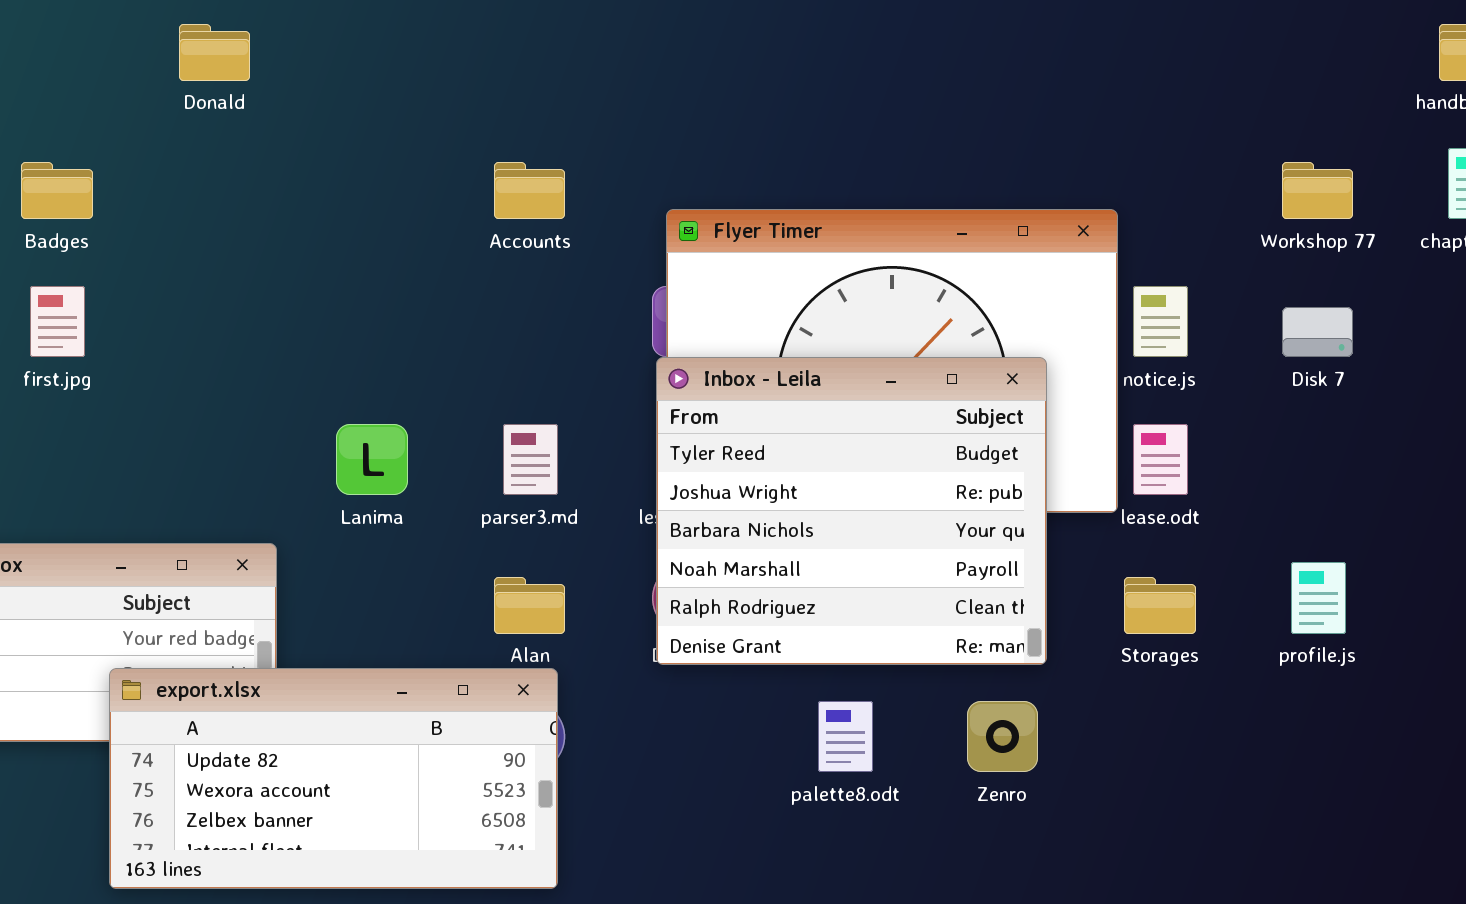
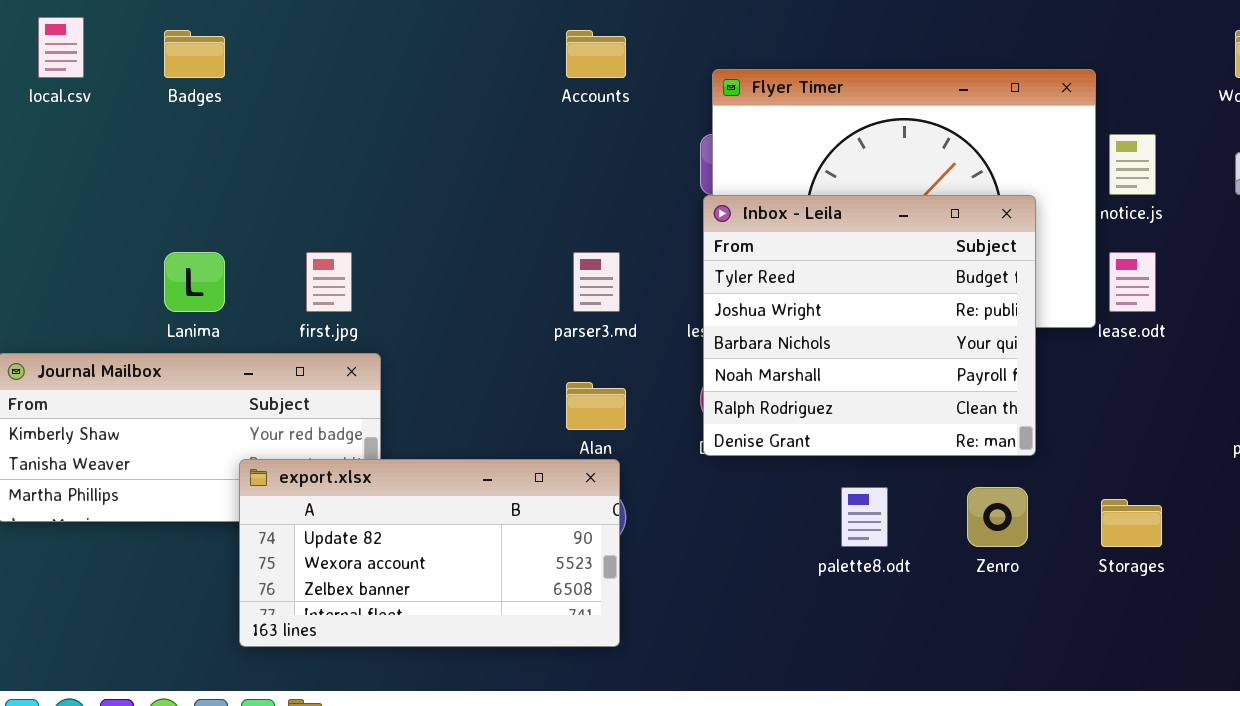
first.jpg: [30,286,85,357] -> [306,252,352,312], moved
Lanima: [336,424,408,495] -> [164,252,225,312], moved
Storages: [1124,577,1196,634] -> [1101,499,1162,547], moved

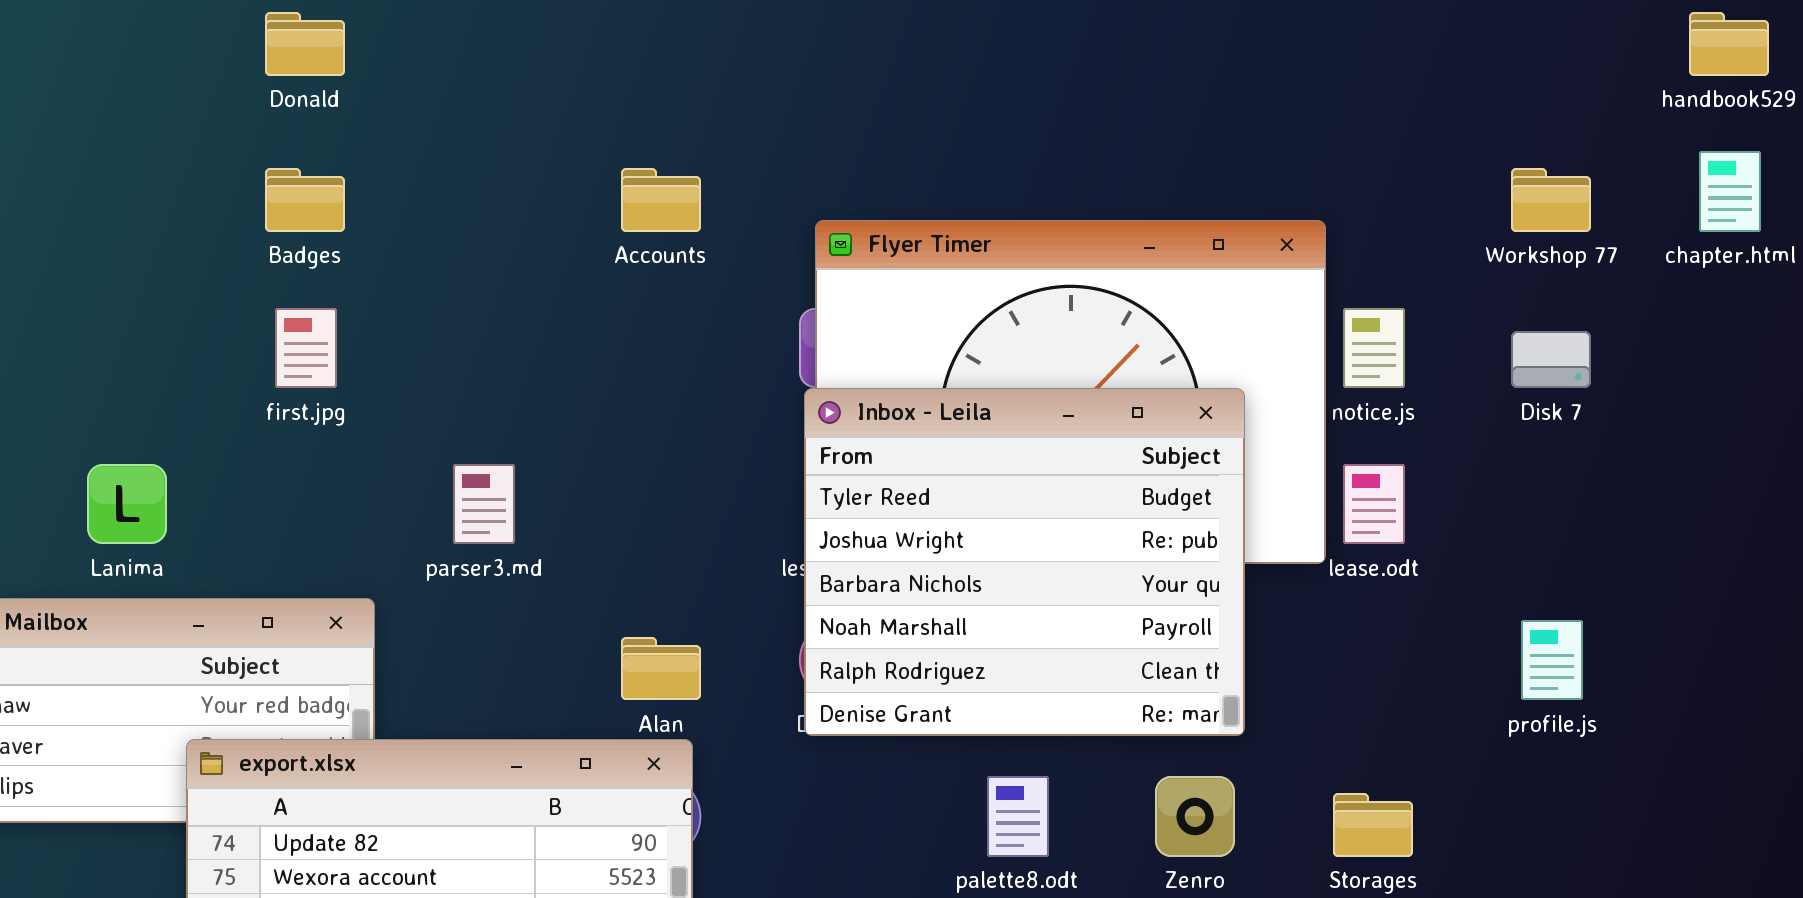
Badges: [164,30,225,78] -> [265,168,345,232], moved
first.jpg: [306,252,352,312] -> [275,308,337,388], moved
parser3.md: [573,252,620,312] -> [453,464,515,544], moved

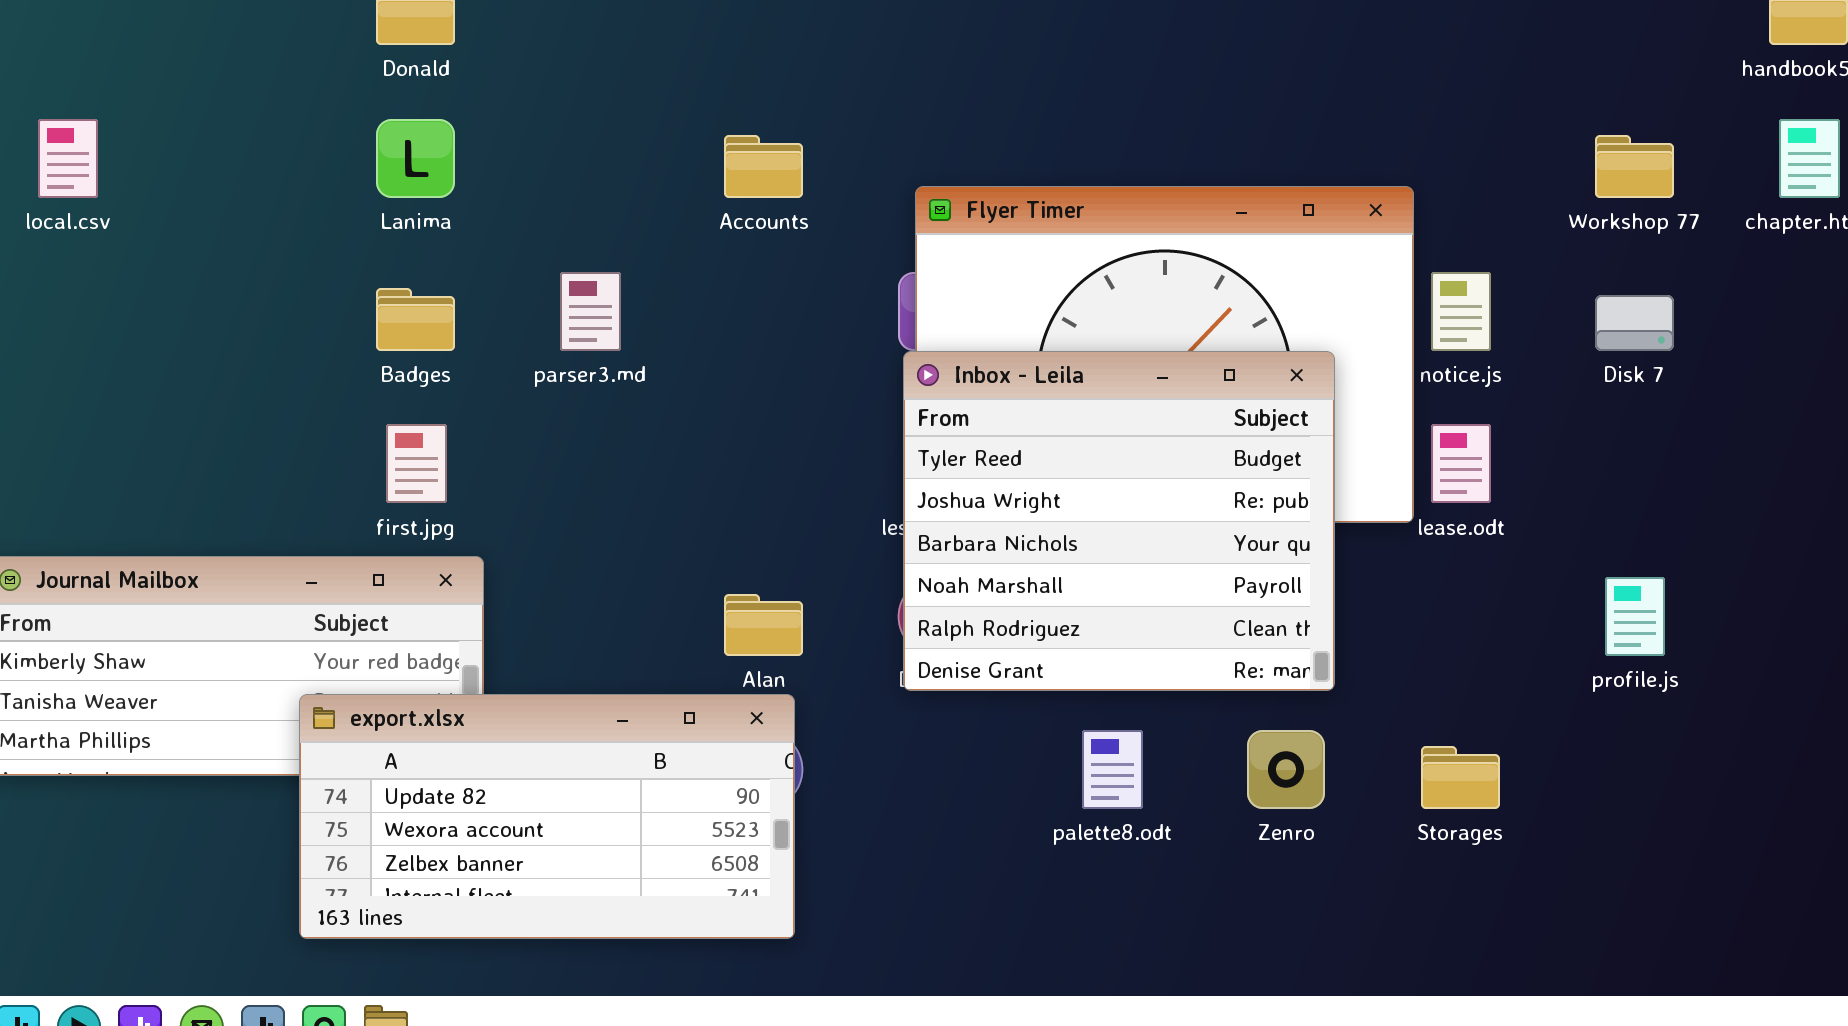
Badges: [265,168,345,232] -> [376,288,455,351], moved
first.jpg: [275,308,337,388] -> [386,424,447,503], moved
Lanima: [87,464,167,544] -> [376,119,455,198], moved
parser3.md: [453,464,515,544] -> [560,272,621,351], moved

